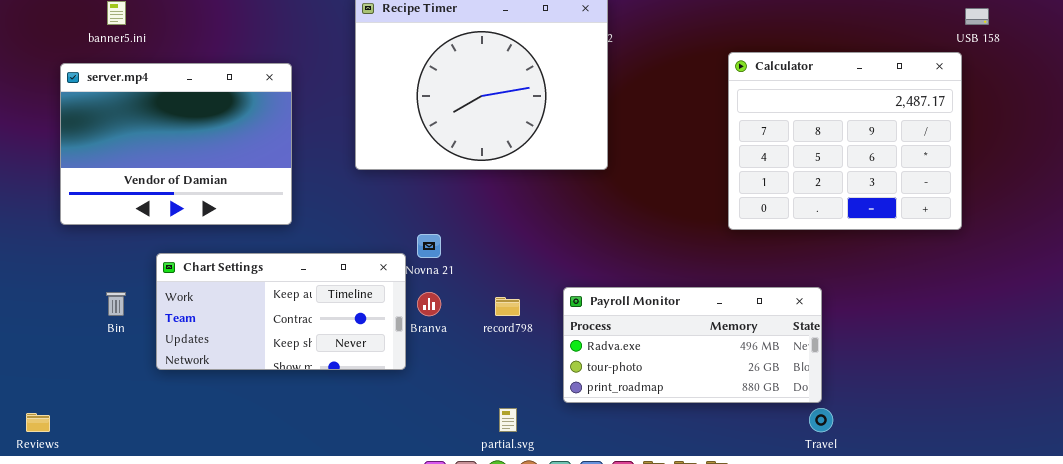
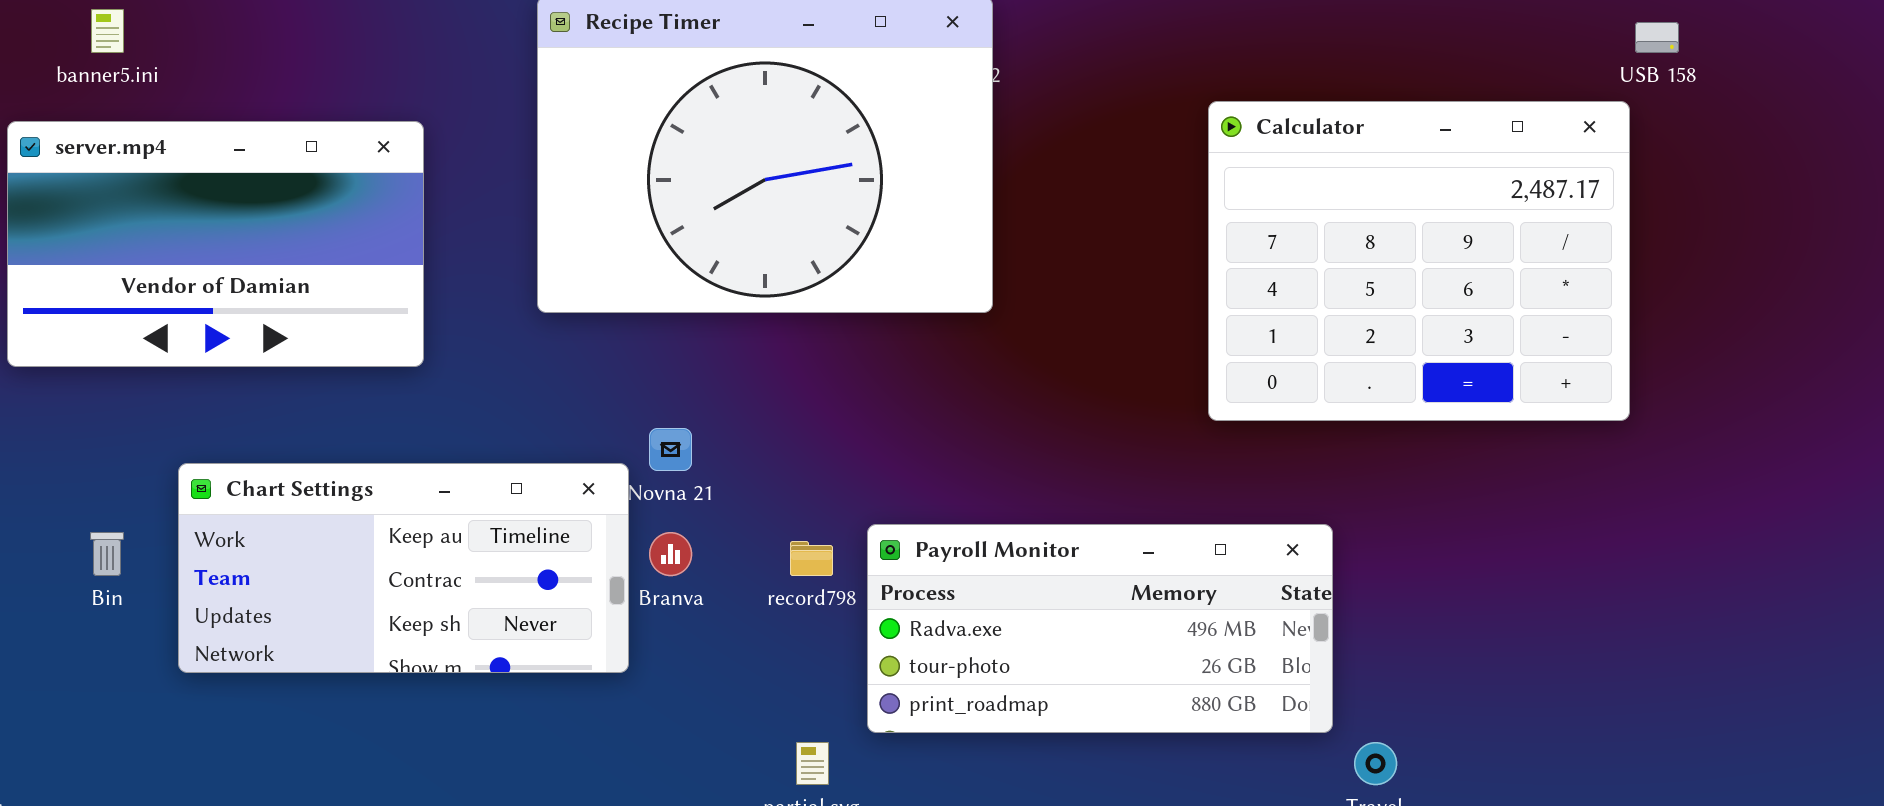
server.mp4: [60,63,292,225] -> [7,121,424,367], resized
Payroll Monitor: [563,287,822,403] -> [867,524,1333,733], moved

